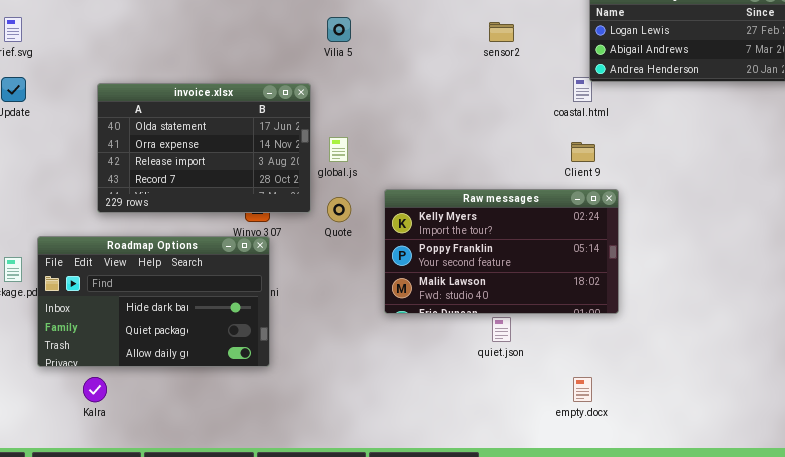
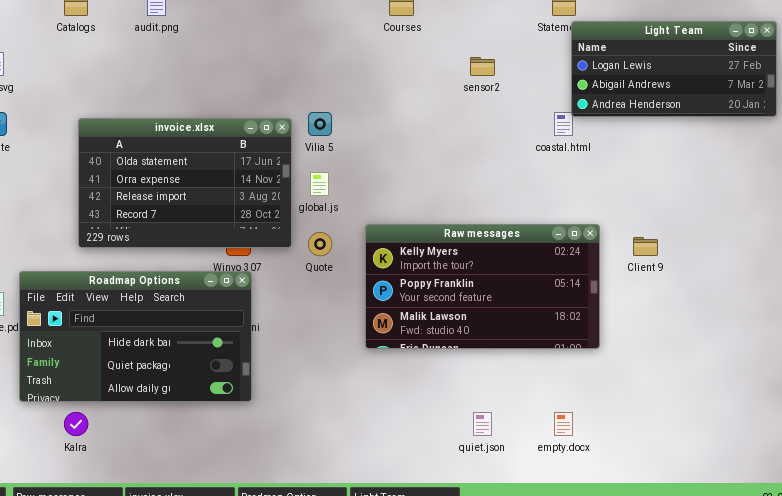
Vilia 5: [327,17,351,42] -> [308,112,332,136], moved
Client 9: [571,142,595,162] -> [633,237,658,256], moved
quiet.json: [492,317,511,342] -> [473,412,492,436], moved

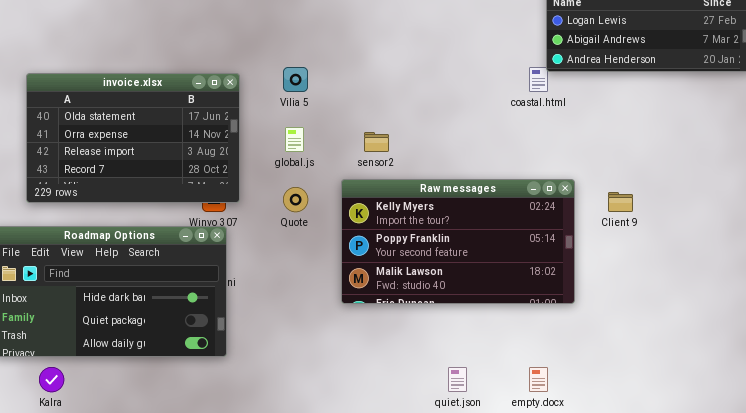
sensor2: [470,57,495,76] -> [364,132,389,152], moved
invoice.xlsx: [78,118,292,248] -> [26,73,240,203], moved

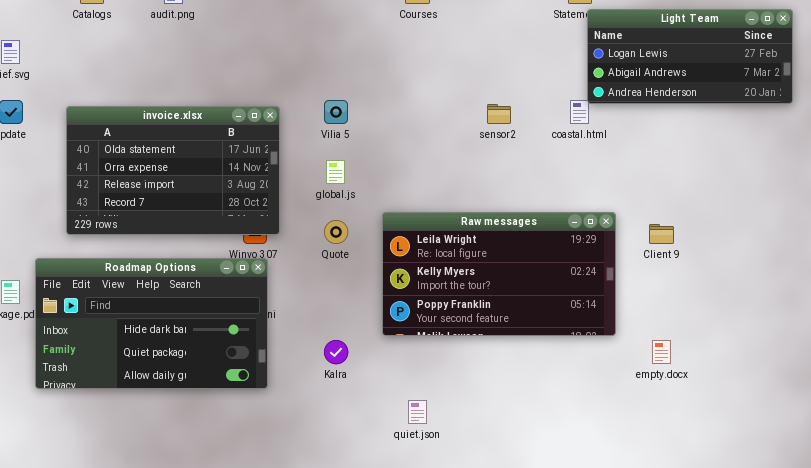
sensor2: [364,132,389,152] -> [487,104,511,124], moved
Raw messages: [341,179,575,304] -> [382,212,616,336], scrolled up 1 row
Kalra: [39,367,64,392] -> [324,340,348,364], moved
quiet.json: [448,367,467,392] -> [408,400,427,424], moved
empty.docx: [529,367,548,392] -> [652,340,671,364], moved

